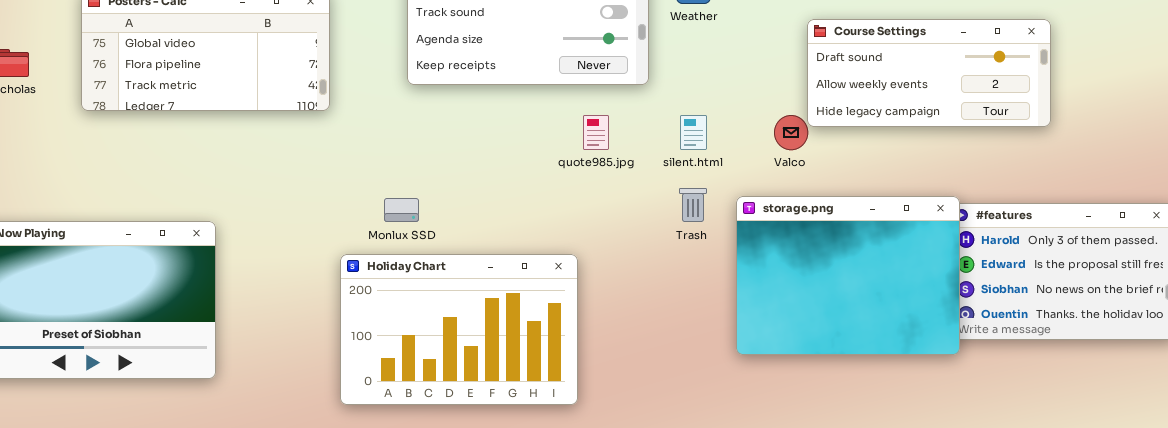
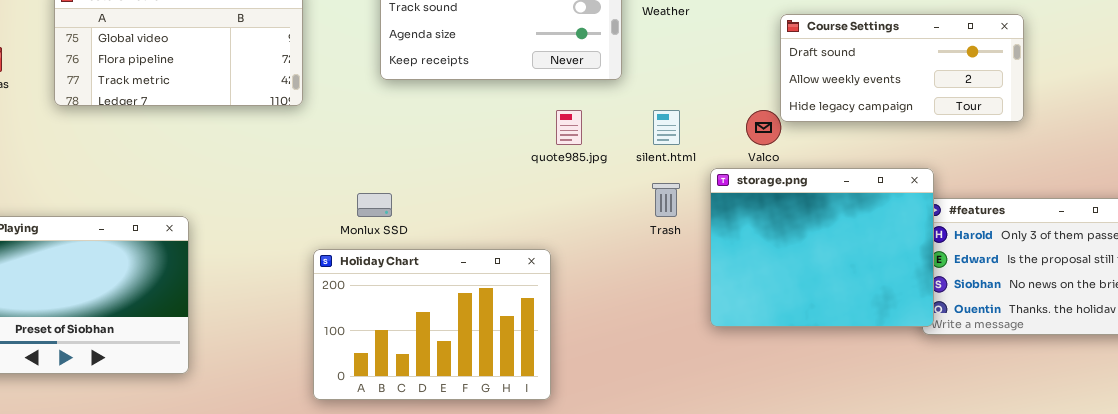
storage.png: [736,196,960,355] -> [710,168,934,327], moved

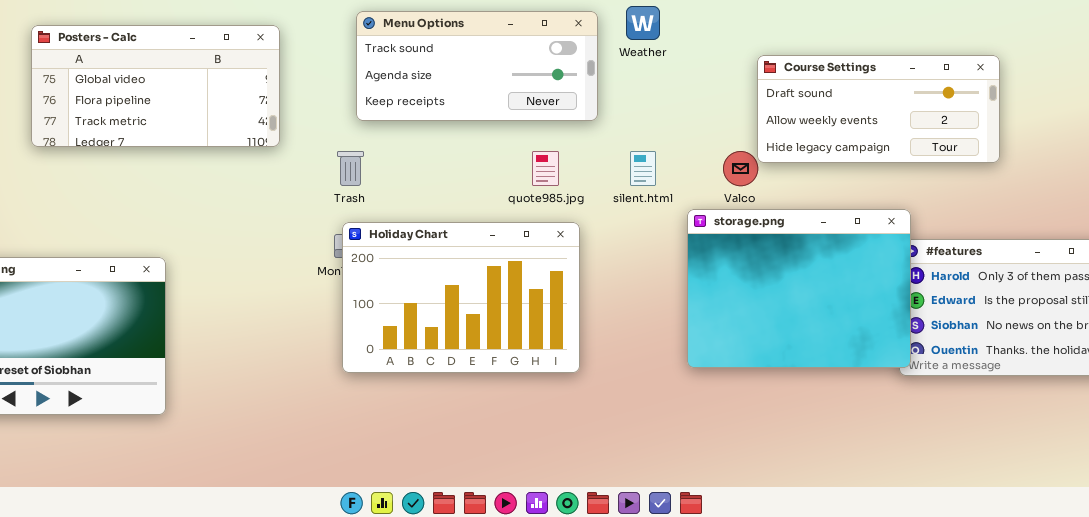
Trash: [652,183,680,217] -> [337,151,364,186], moved
Holiday Chart: [313,249,551,400] -> [342,222,580,373], moved

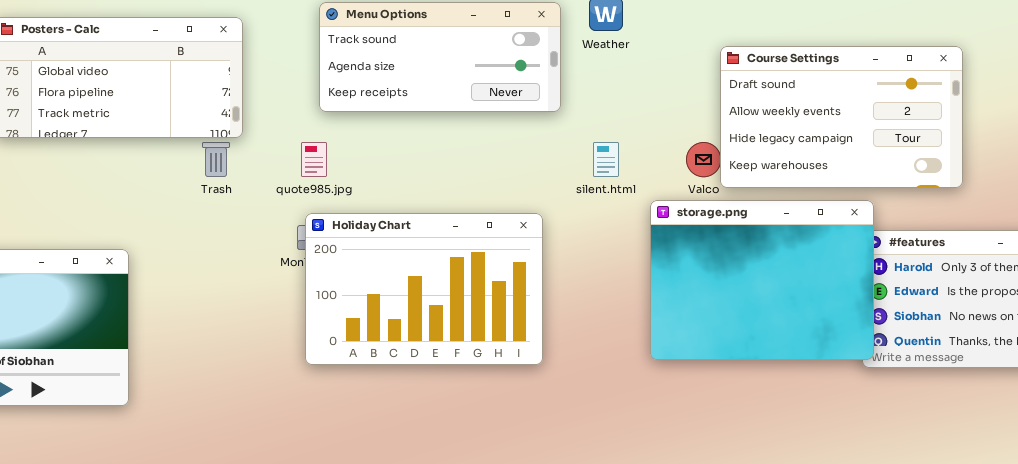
Course Settings: [757,55,1000,163] -> [720,46,963,188], resized
Trash: [337,151,364,186] -> [202,142,230,177], moved
quote985.jpg: [532,151,559,186] -> [301,142,327,177], moved

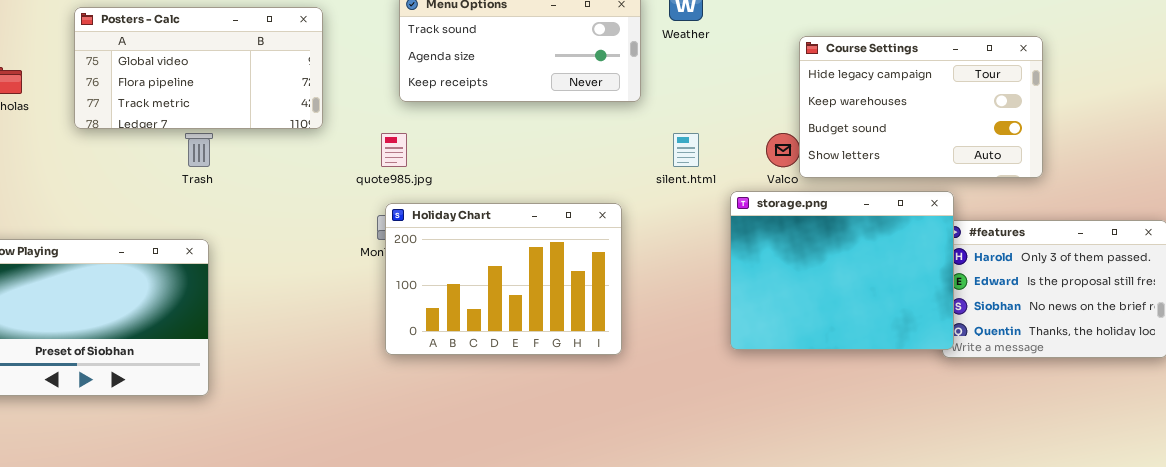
Course Settings: [720,46,963,188] -> [799,36,1043,178], scrolled down 2 rows
Trash: [202,142,230,177] -> [185,133,213,167], moved

